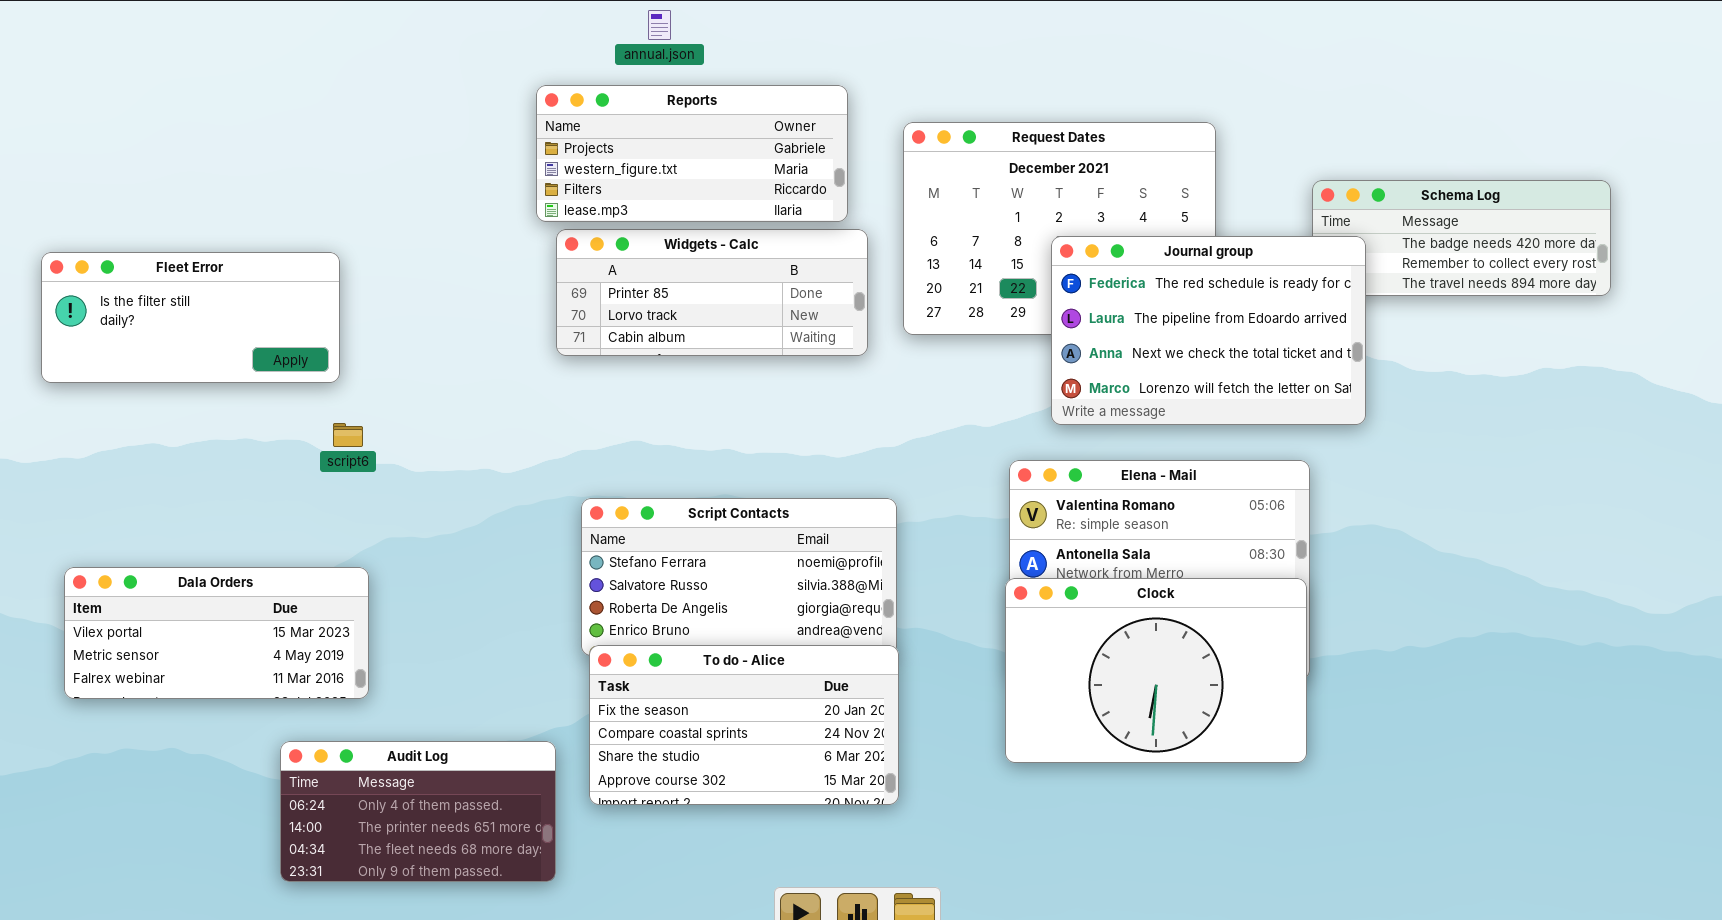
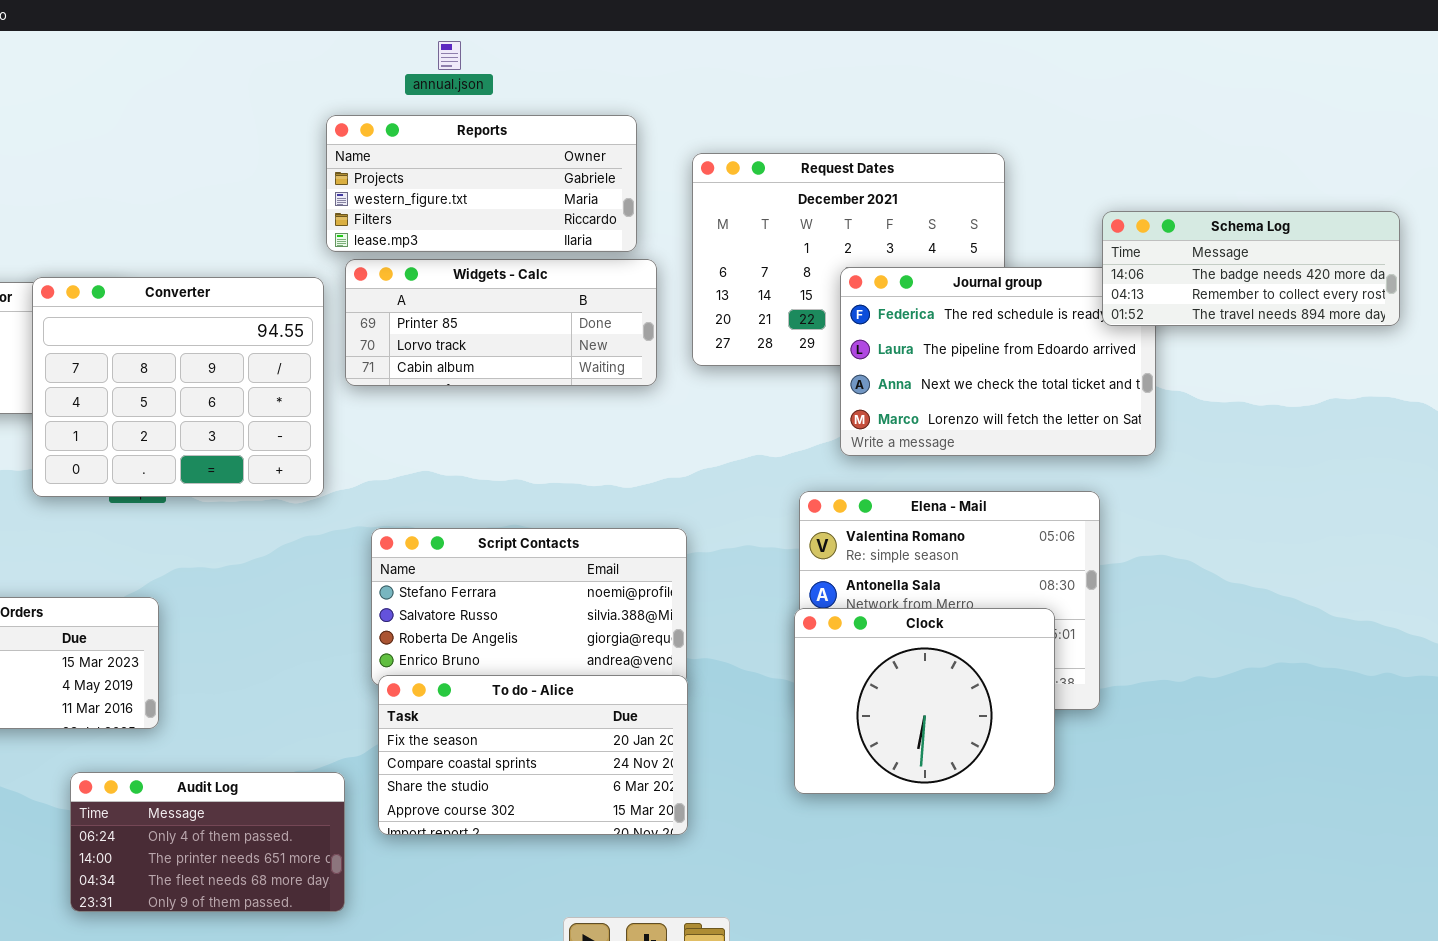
Schema Log: [1312,180,1611,296] -> [1102,211,1400,326], raised
Converter: none -> [32,277,324,497], opened
Clock: [1005,578,1307,763] -> [794,608,1055,794], resized

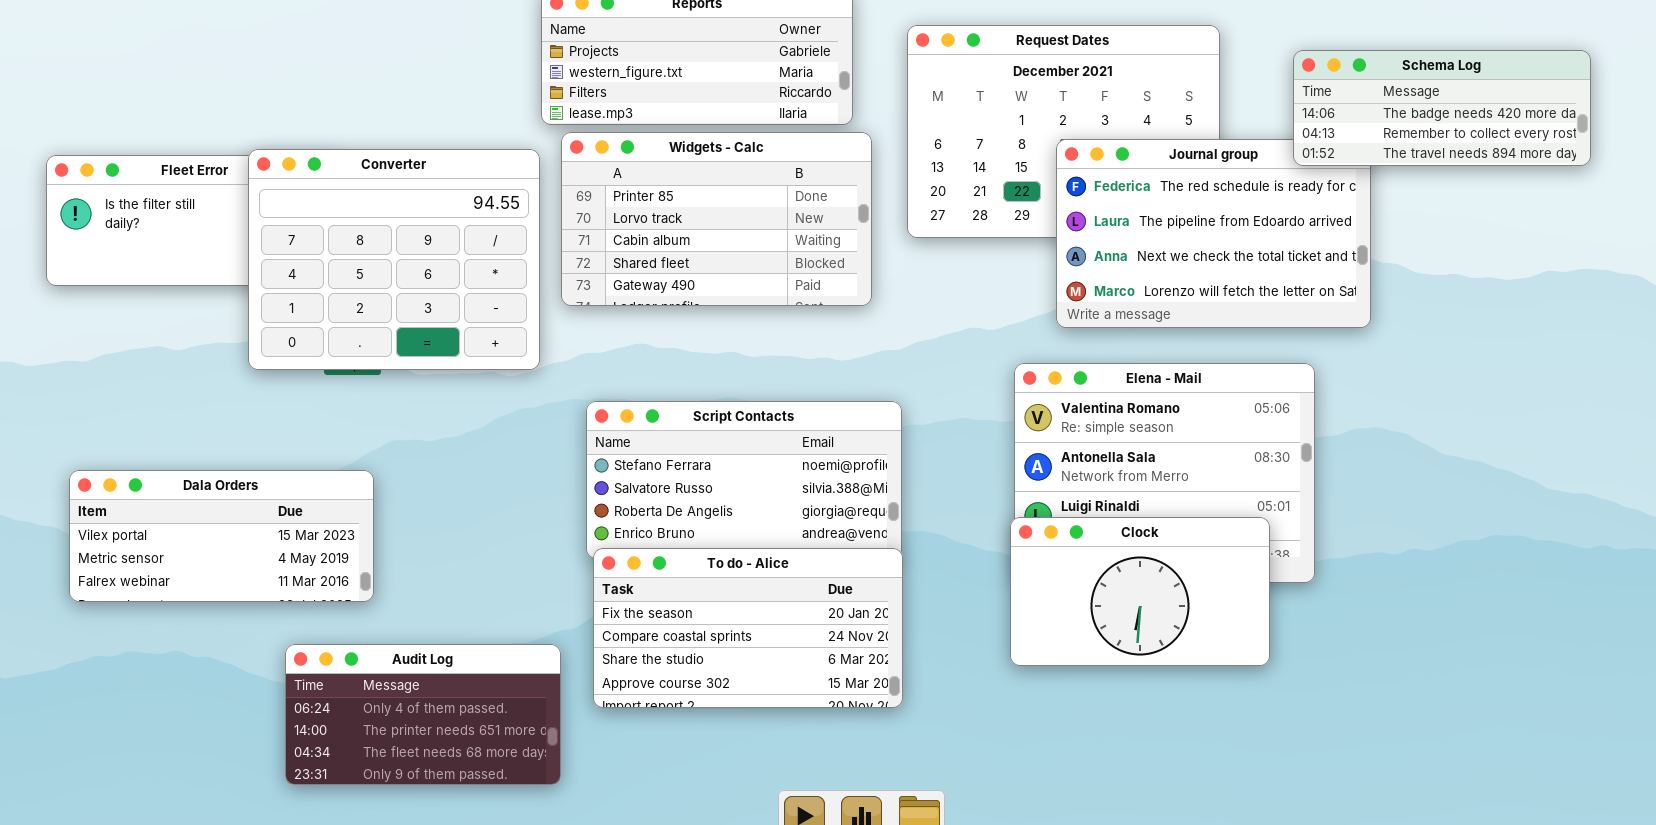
Schema Log: [1102,211,1400,326] -> [1293,50,1591,166], moved
Widgets - Calc: [345,259,657,386] -> [561,132,872,306], resized
Clock: [794,608,1055,794] -> [1010,517,1270,666], resized

